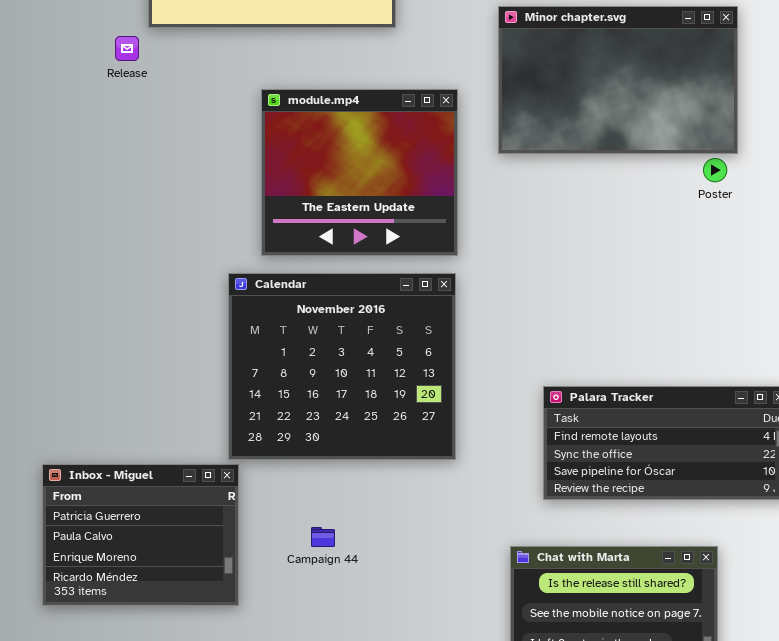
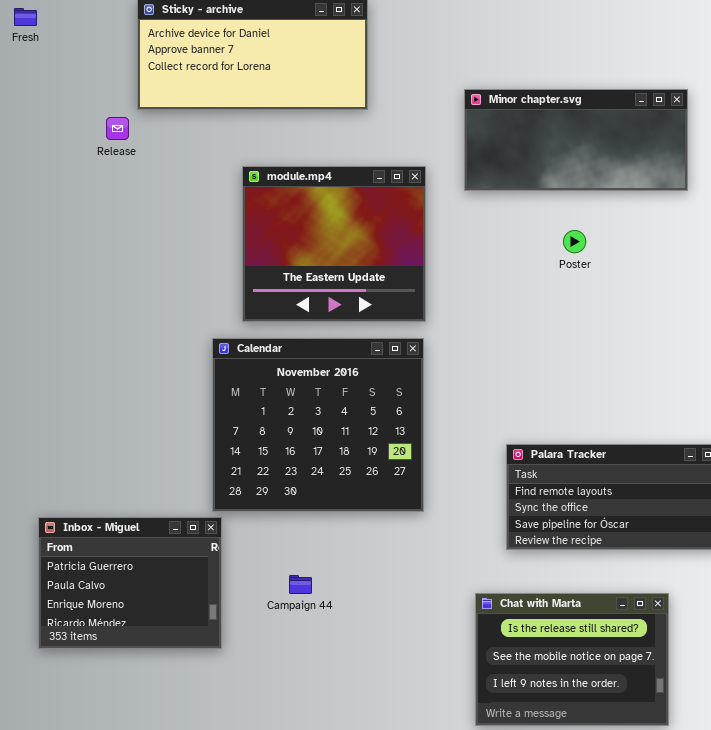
Minor chapter.svg: [498,6,738,154] -> [464,89,688,191], resized
Poster: [703,158,727,182] -> [563,230,586,253], moved

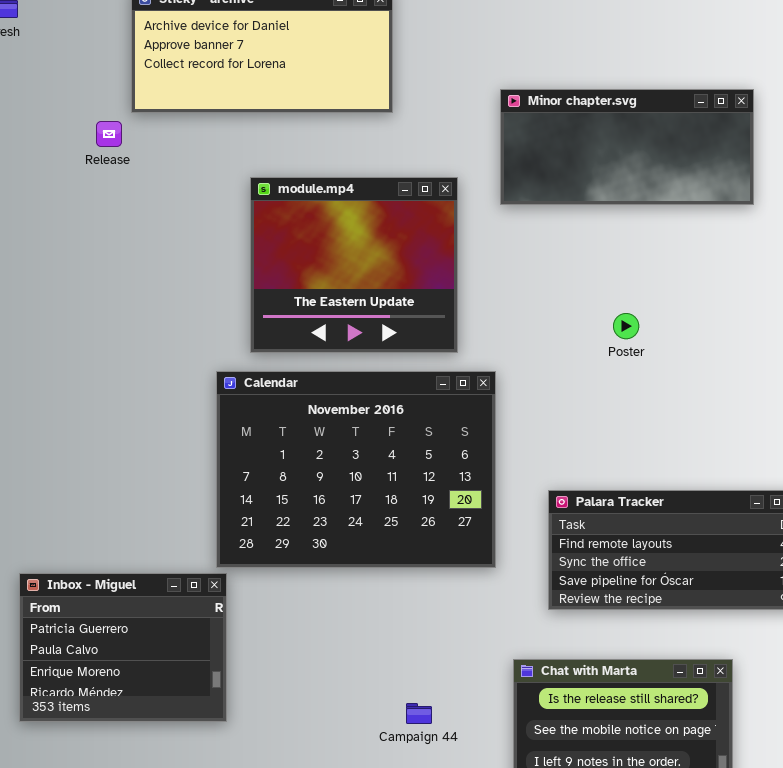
Poster: [563,230,586,253] -> [613,313,639,339], moved
Calendar: [212,338,424,512] -> [216,371,496,568], resized
Campaign 44: [289,575,312,594] -> [406,703,432,724], moved

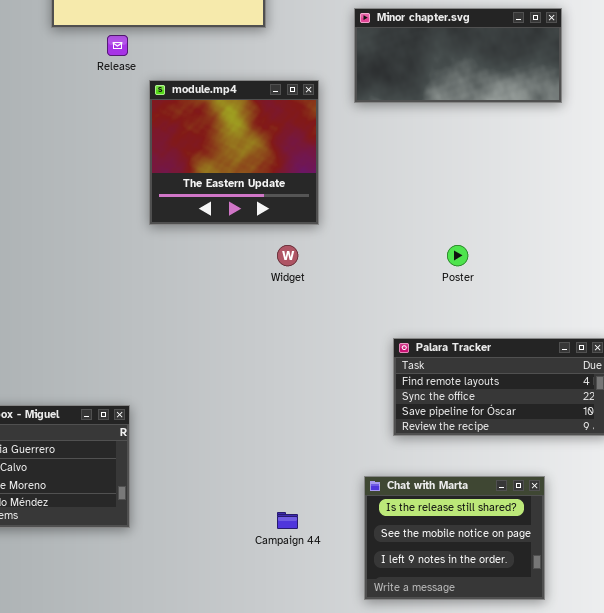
Release: [96,121,122,147] -> [107,35,128,56], moved
Poster: [613,313,639,339] -> [447,245,468,266], moved
Calendar: [216,371,496,568] -> none, closed

